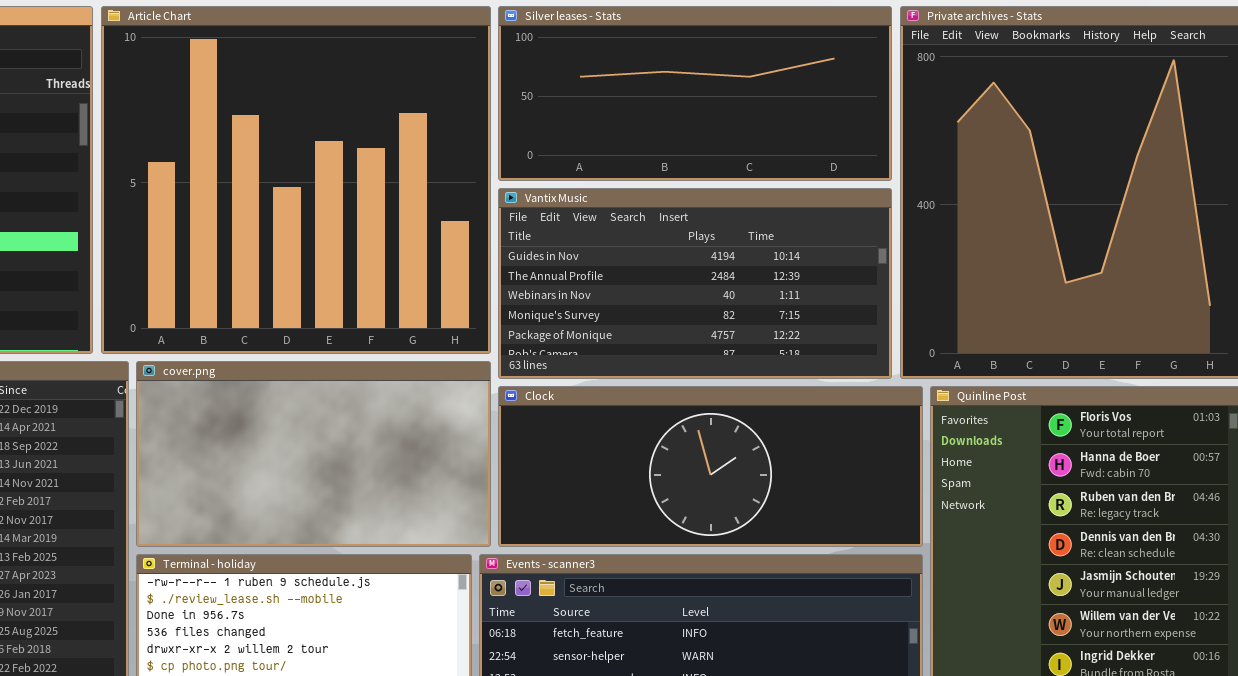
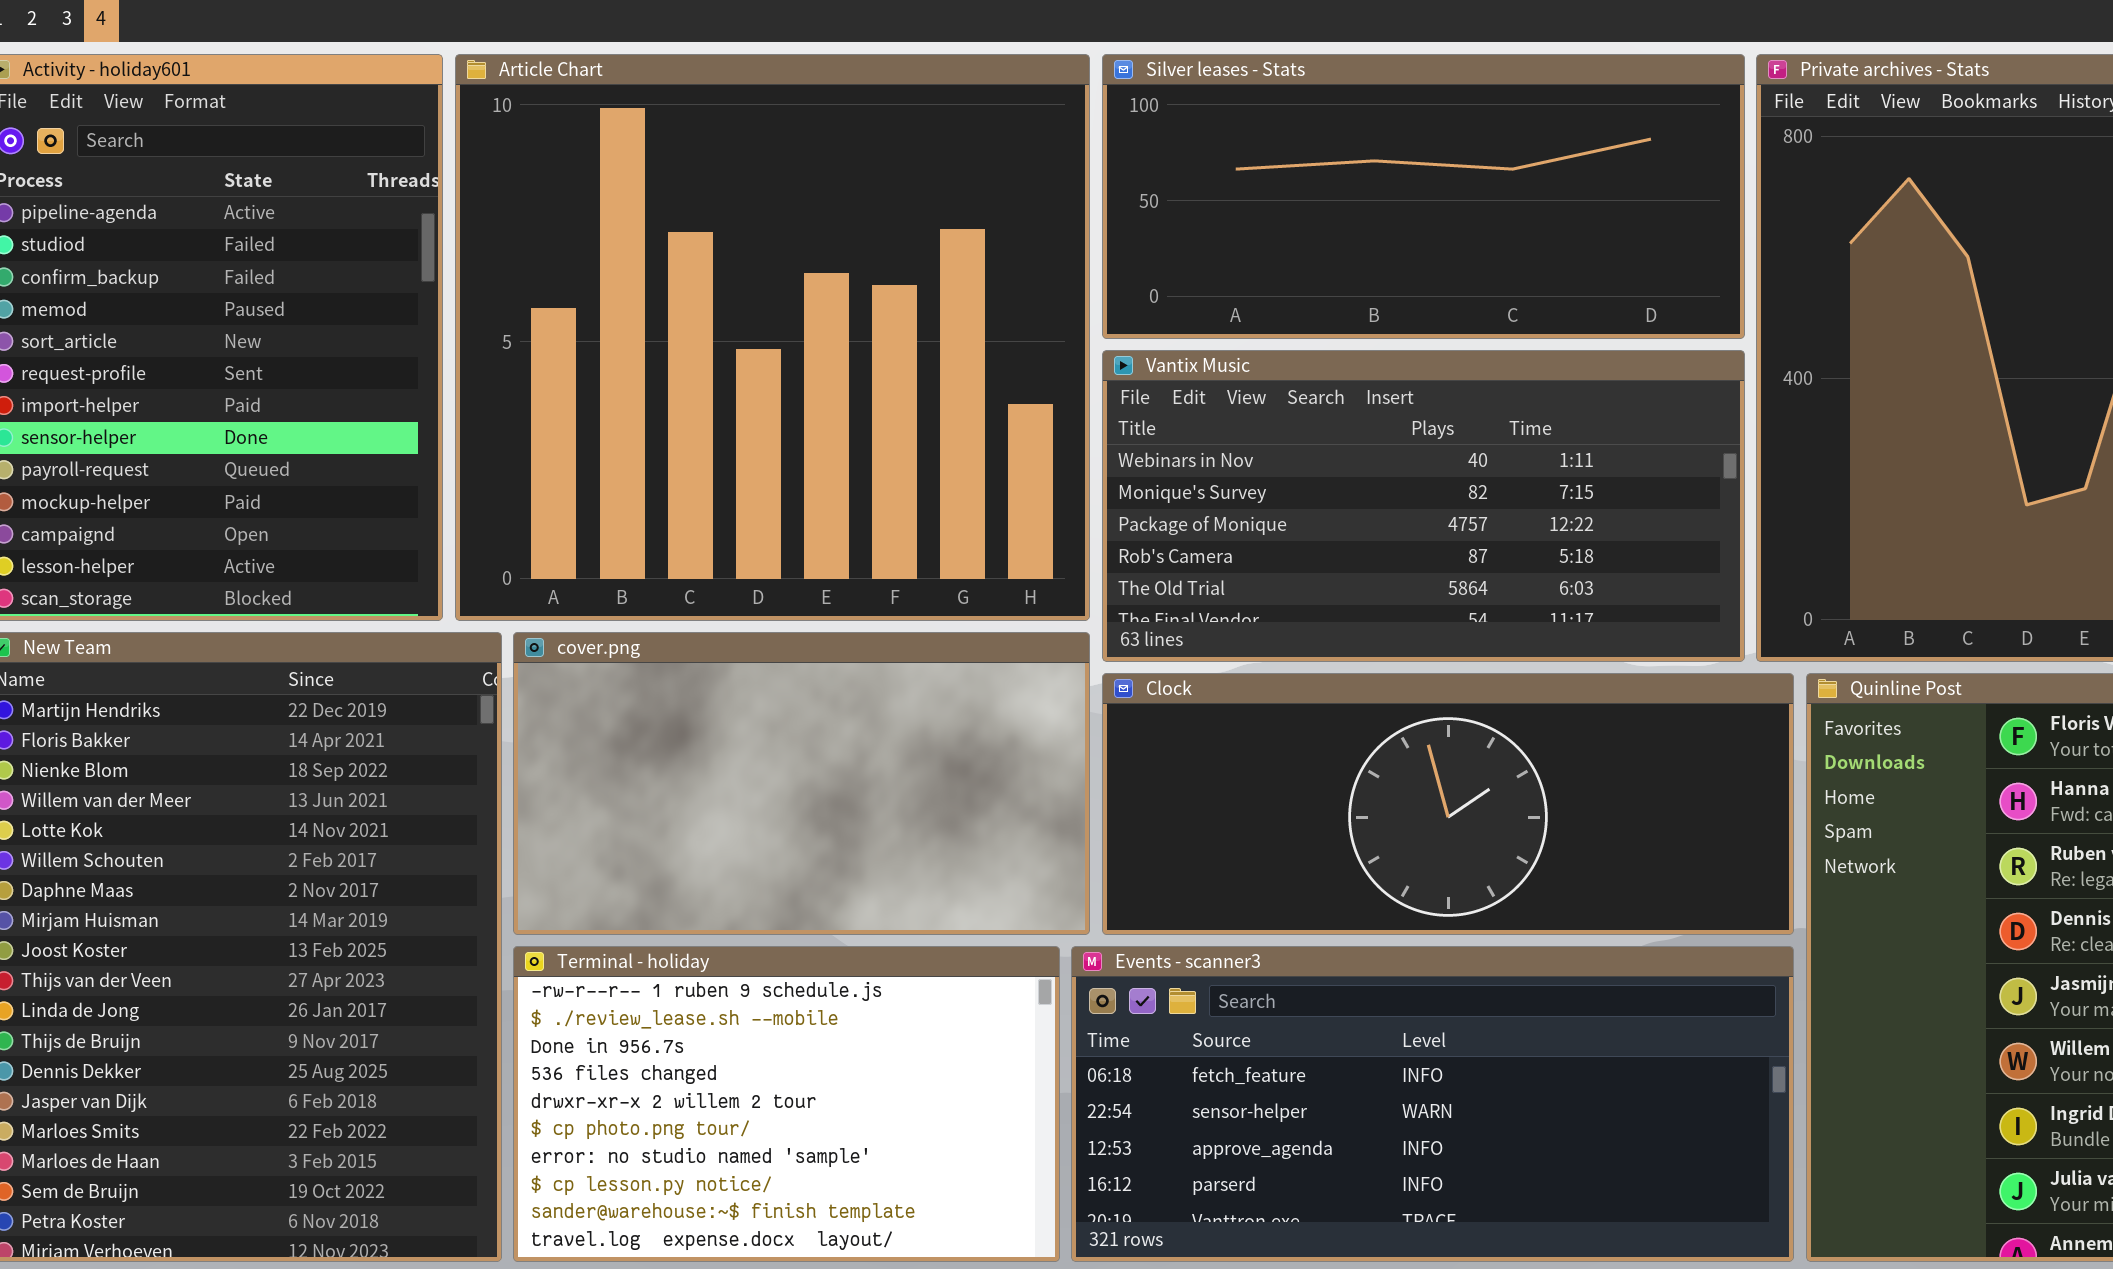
Vantix Music: [498,188,892,379] -> [1102,350,1745,662], scrolled down 2 rows

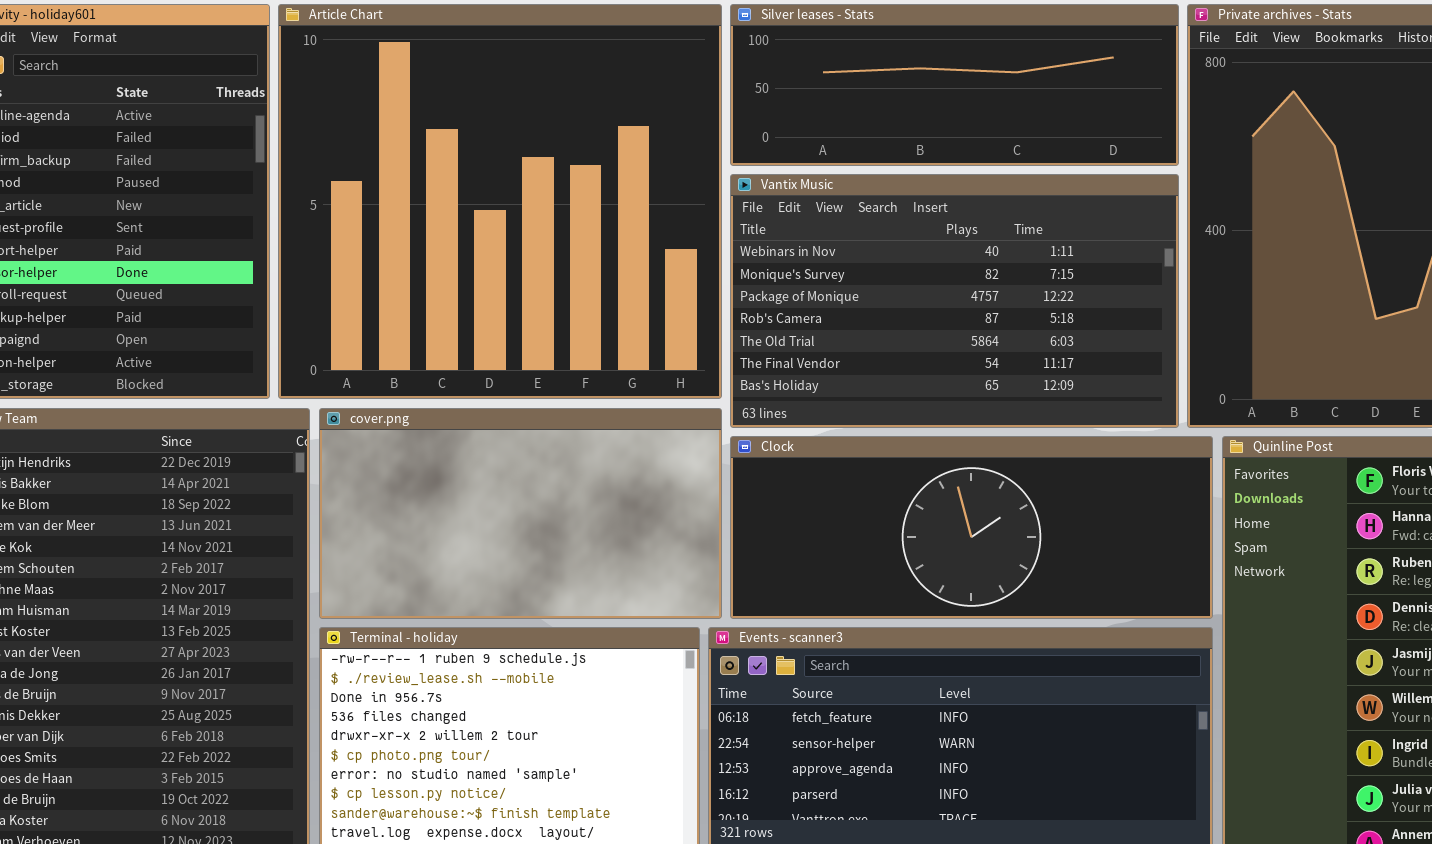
Silver leases - Stats: [1102,54,1745,339] -> [730,4,1179,166], resized
Vantix Music: [1102,350,1745,662] -> [730,174,1179,428], resized

